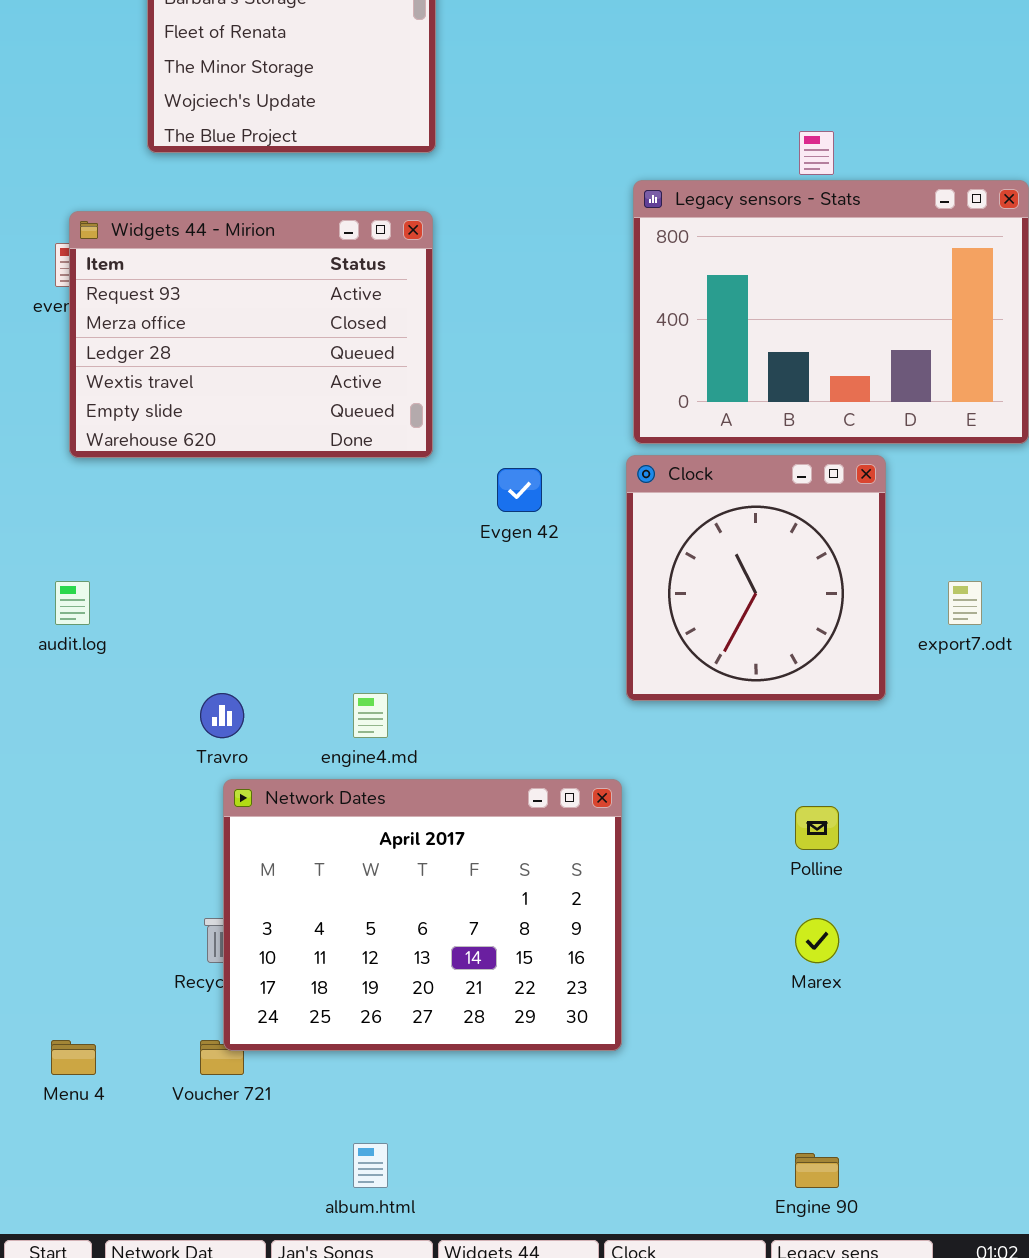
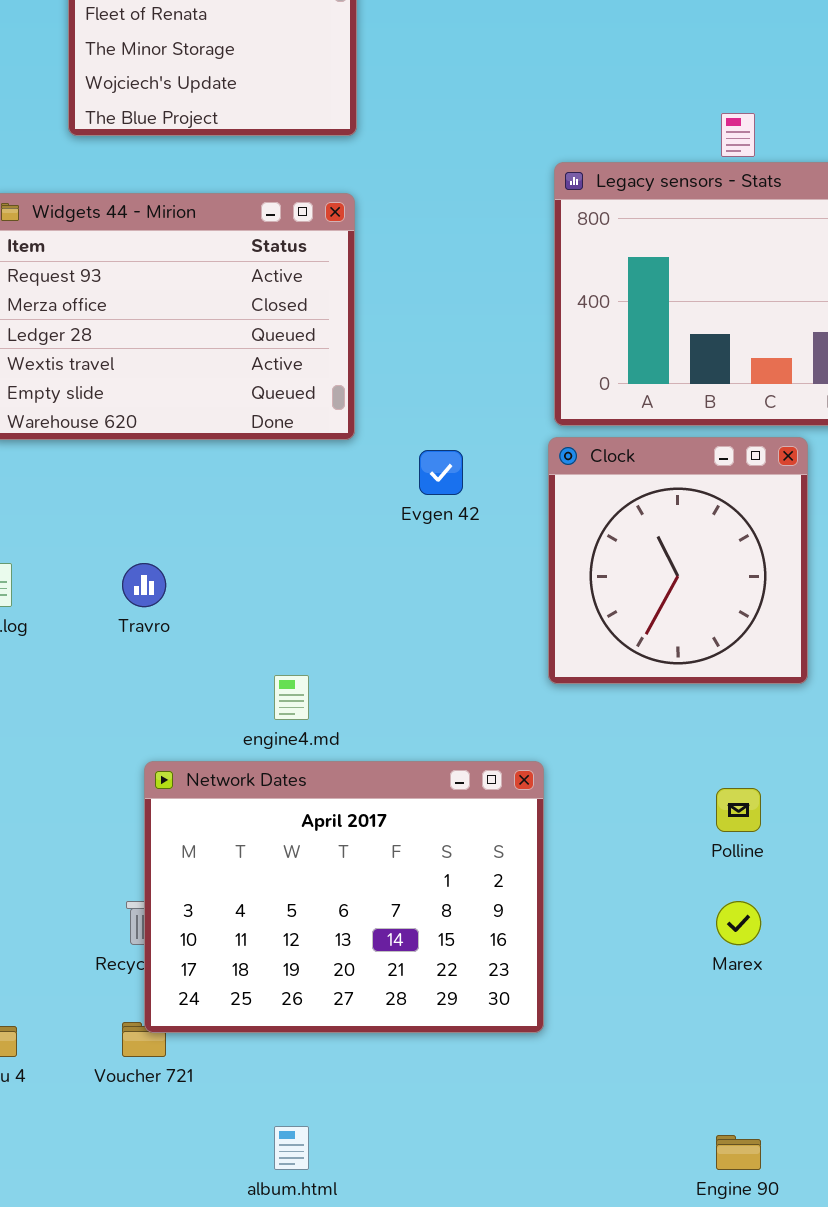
Travro: [200,693,244,738] -> [122,563,166,607], moved

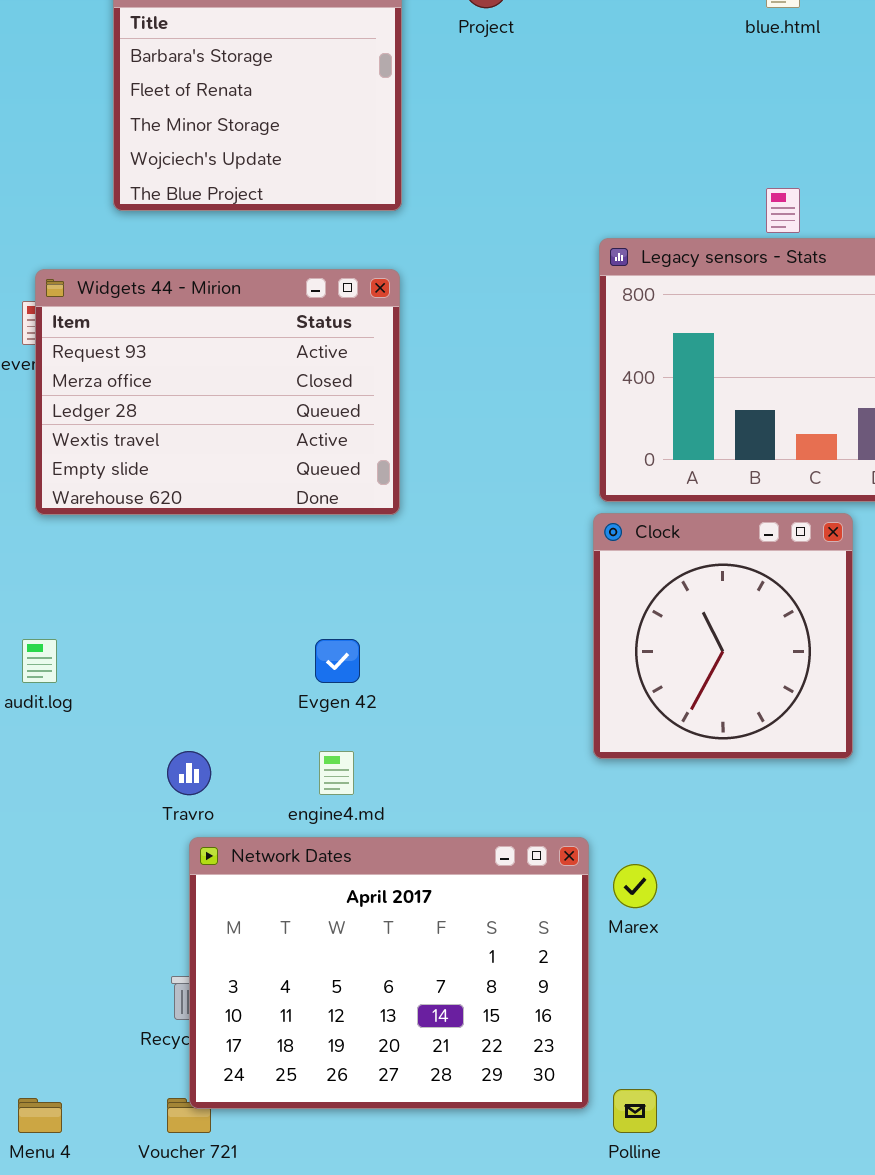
Evgen 42: [419,450,463,495] -> [315,639,360,683], moved
Travro: [122,563,166,607] -> [167,751,211,795], moved
Polline: [716,788,761,832] -> [613,1089,657,1133], moved
Marex: [716,901,761,945] -> [613,864,657,908], moved

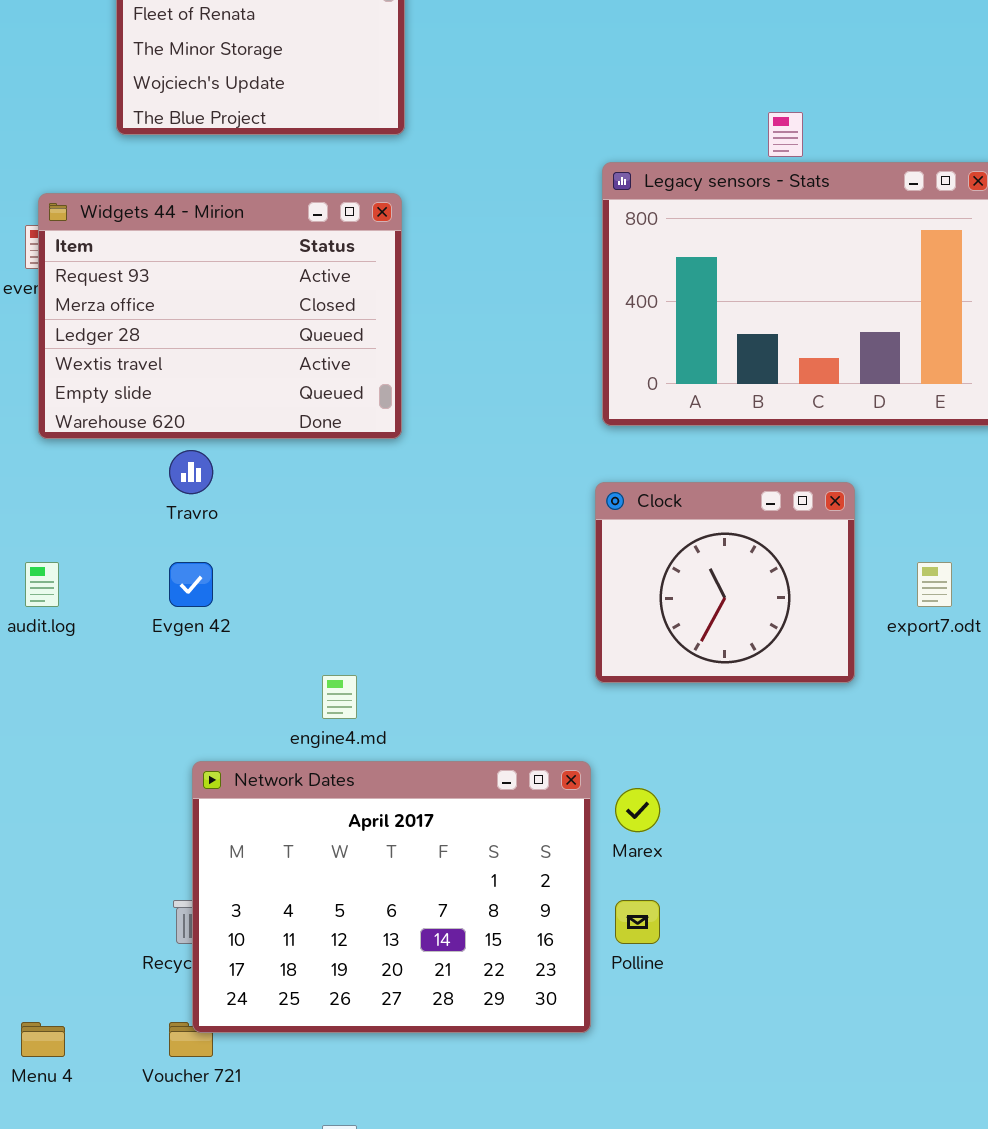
Clock: [593,513,853,759] -> [595,482,855,683], resized
Evgen 42: [315,639,360,683] -> [169,562,213,607], moved
Travro: [167,751,211,795] -> [169,450,213,494], moved
Polline: [613,1089,657,1133] -> [615,900,660,944], moved

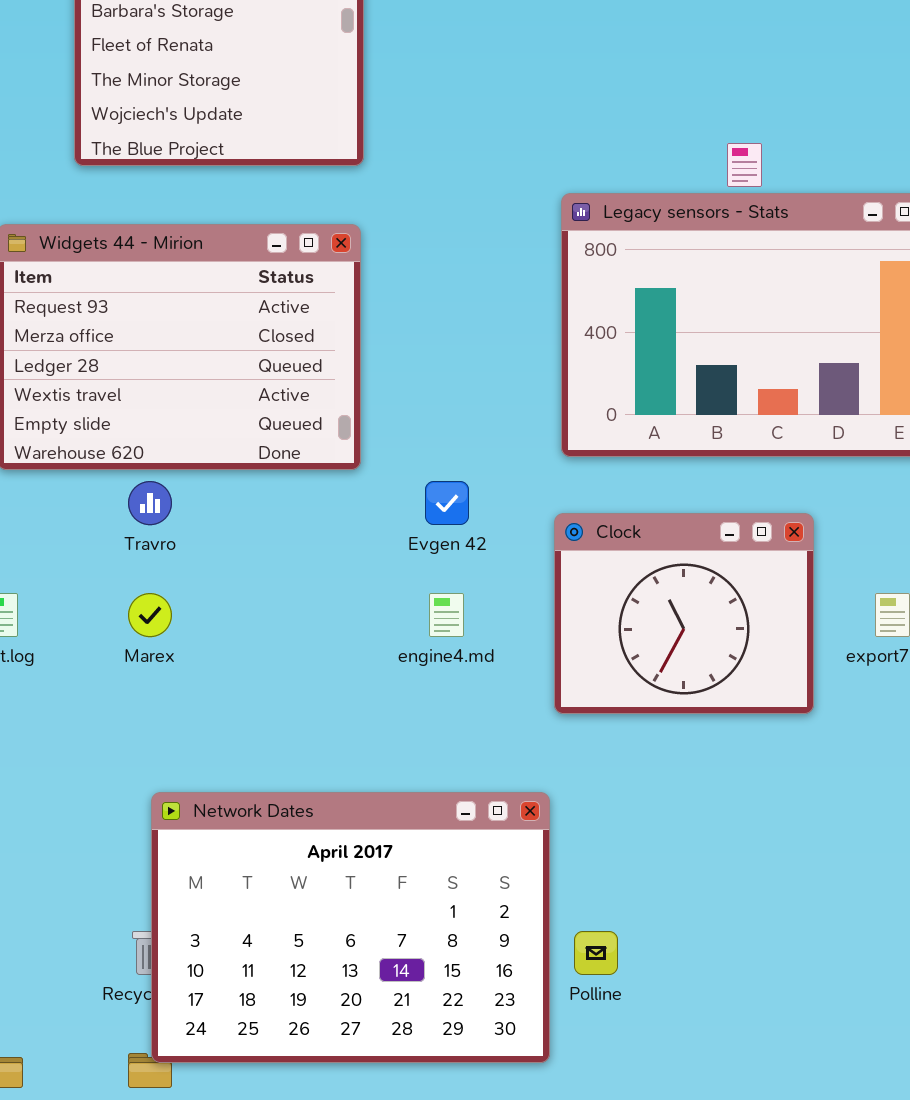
Evgen 42: [169,562,213,607] -> [425,481,469,525], moved
engine4.md: [322,675,357,719] -> [429,593,464,637], moved
Marex: [615,788,660,832] -> [128,593,172,637], moved

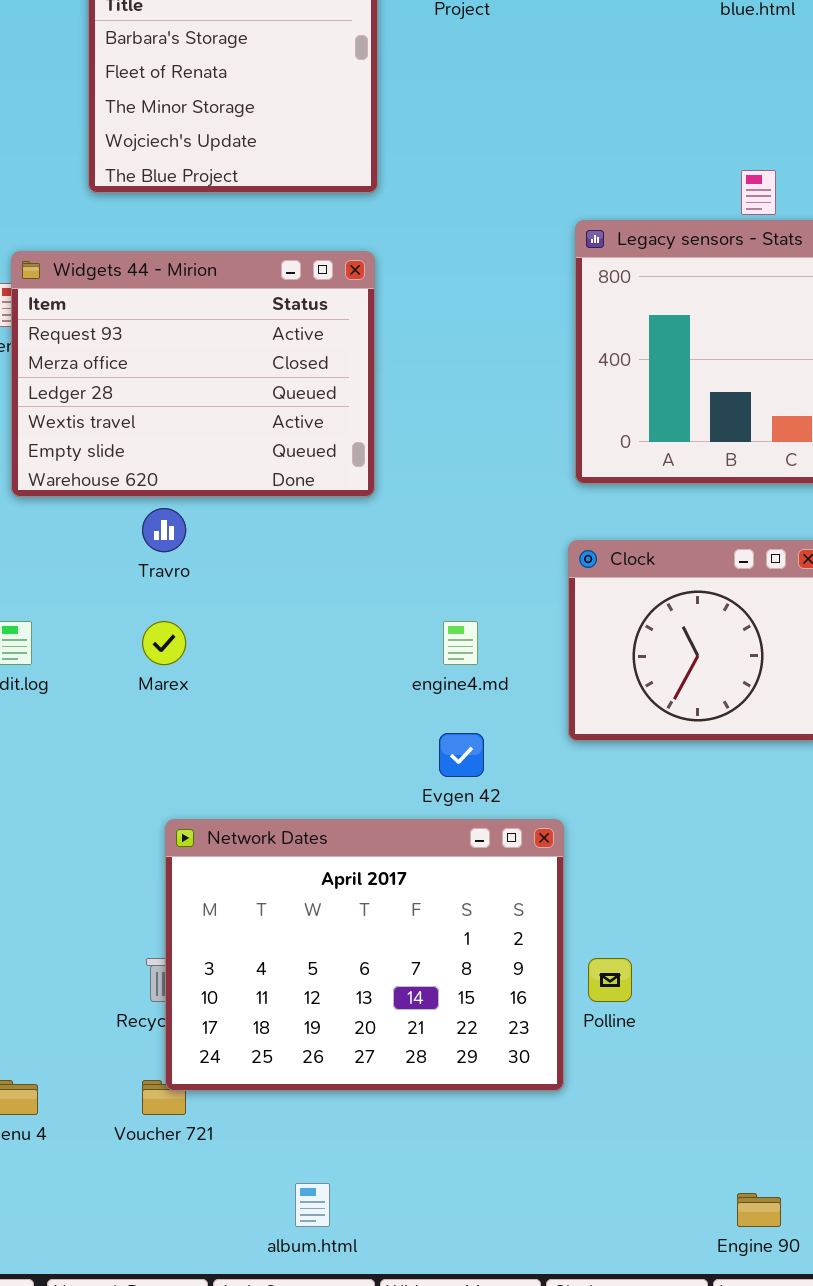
Evgen 42: [425,481,469,525] -> [439,733,484,777], moved

